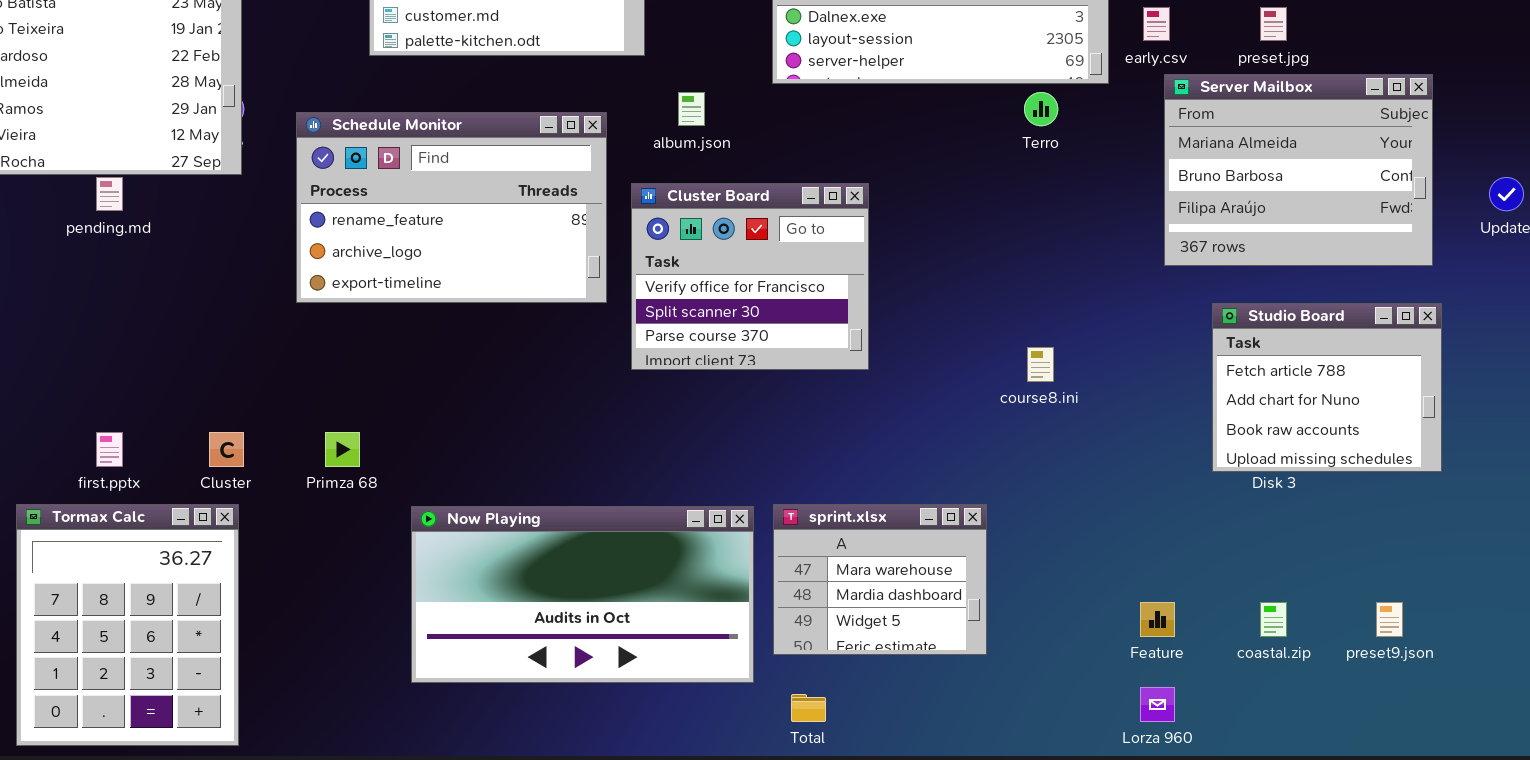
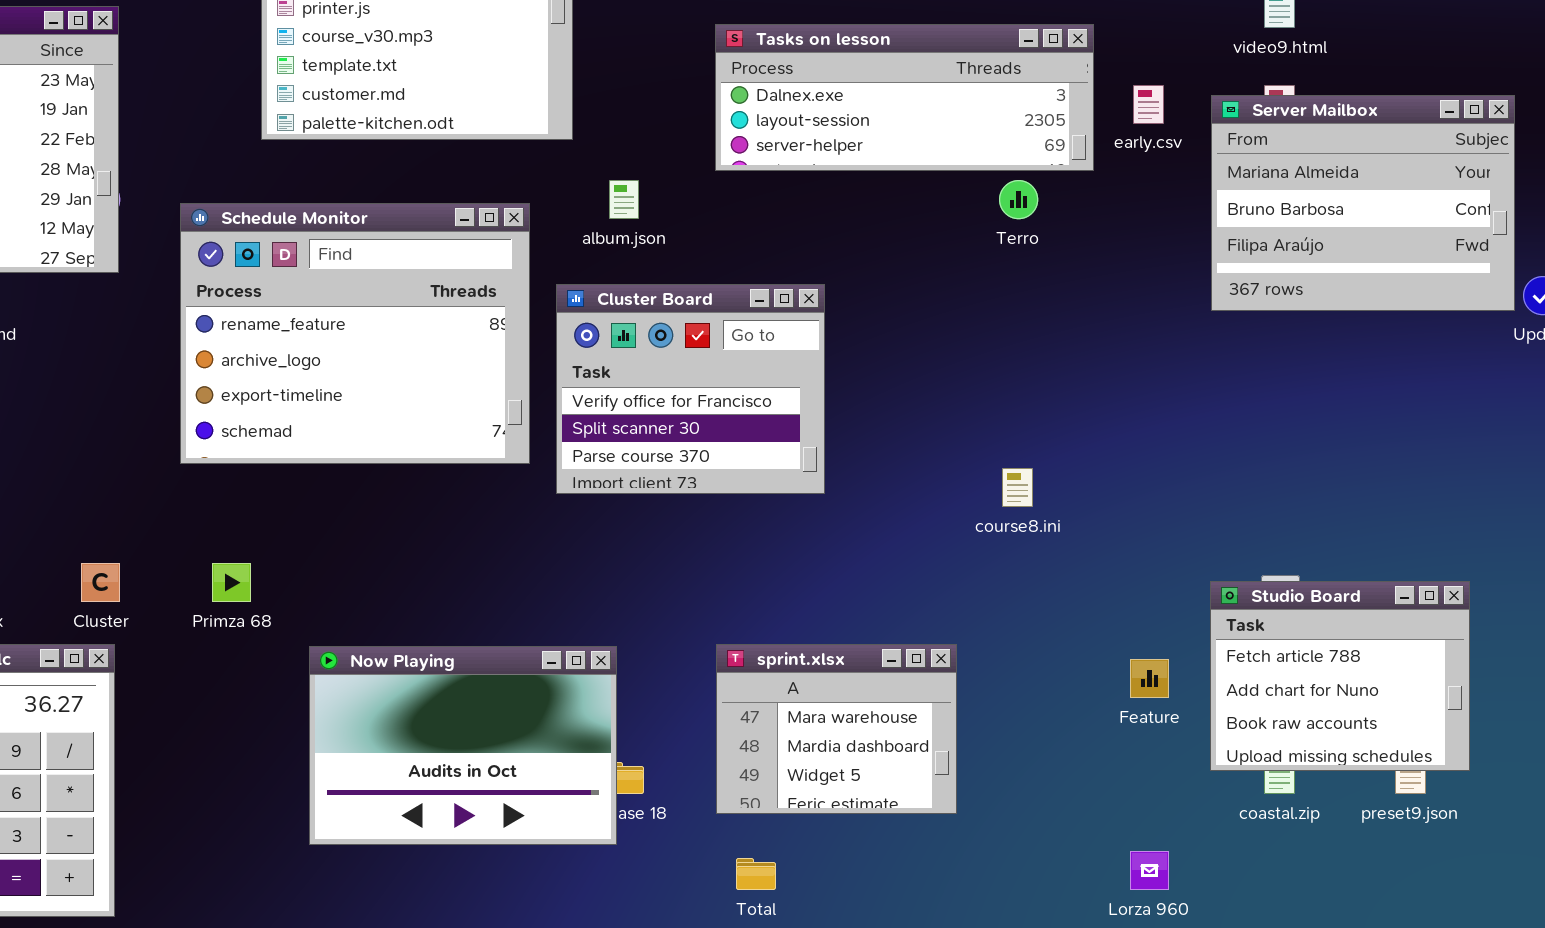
Server Mailbox: [1164,74,1433,266] -> [1211,95,1515,311], moved
Schedule Monitor: [296,112,607,303] -> [180,203,530,464], resized
Studio Board: [1212,303,1442,472] -> [1210,581,1470,771], moved
Now Playing: [411,506,754,683] -> [309,646,617,845], resized
Feature: [1140,602,1175,637] -> [1130,659,1169,698], moved

